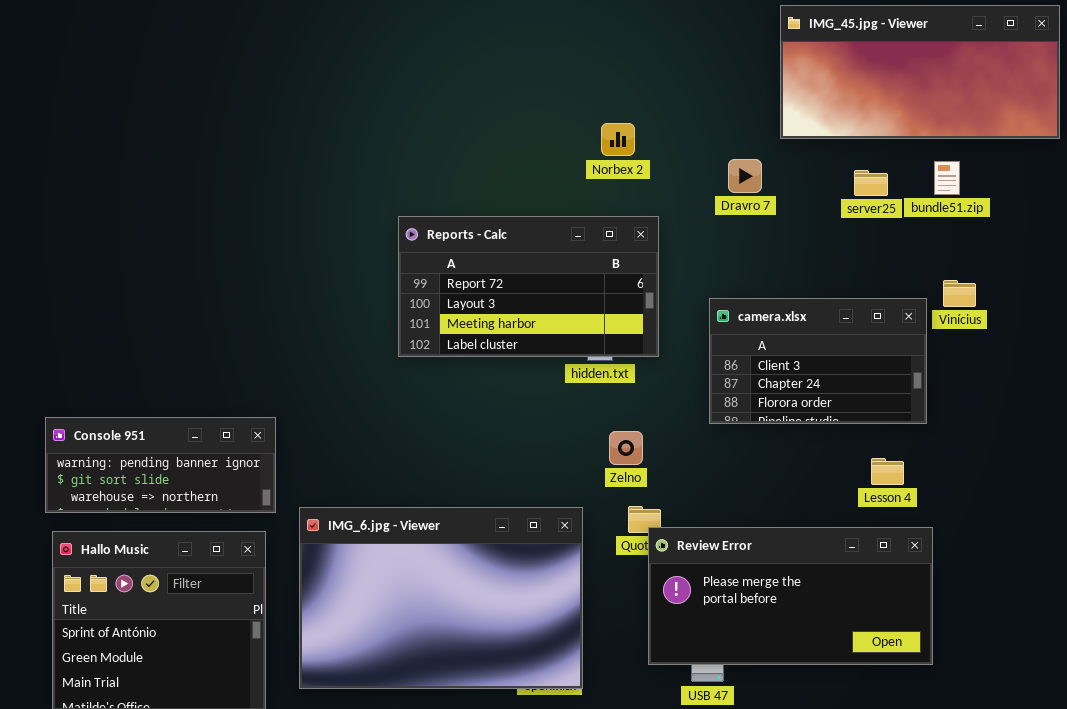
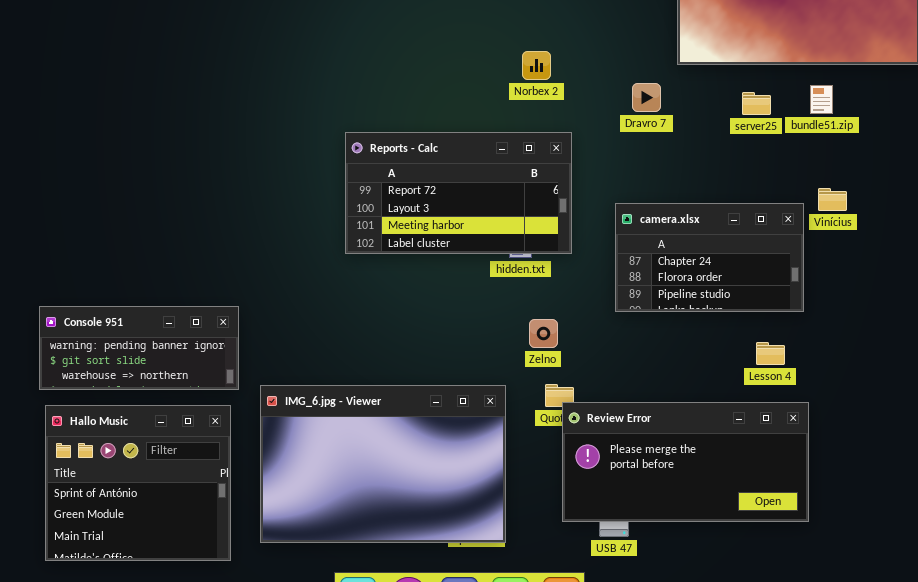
camera.xlsx: [709,298,927,424] -> [615,203,804,312], scrolled down 1 row

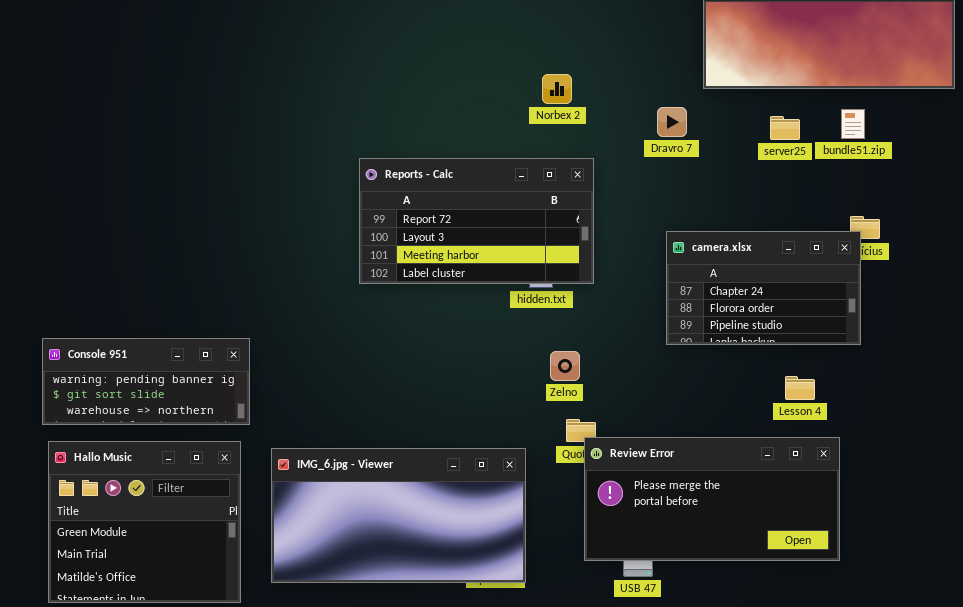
camera.xlsx: [615,203,804,312] -> [666,231,861,345], moved
IMG_6.jpg - Viewer: [260,385,506,543] -> [271,448,526,583], resized
Hallo Music: [45,405,231,561] -> [48,441,241,603], scrolled down 1 row

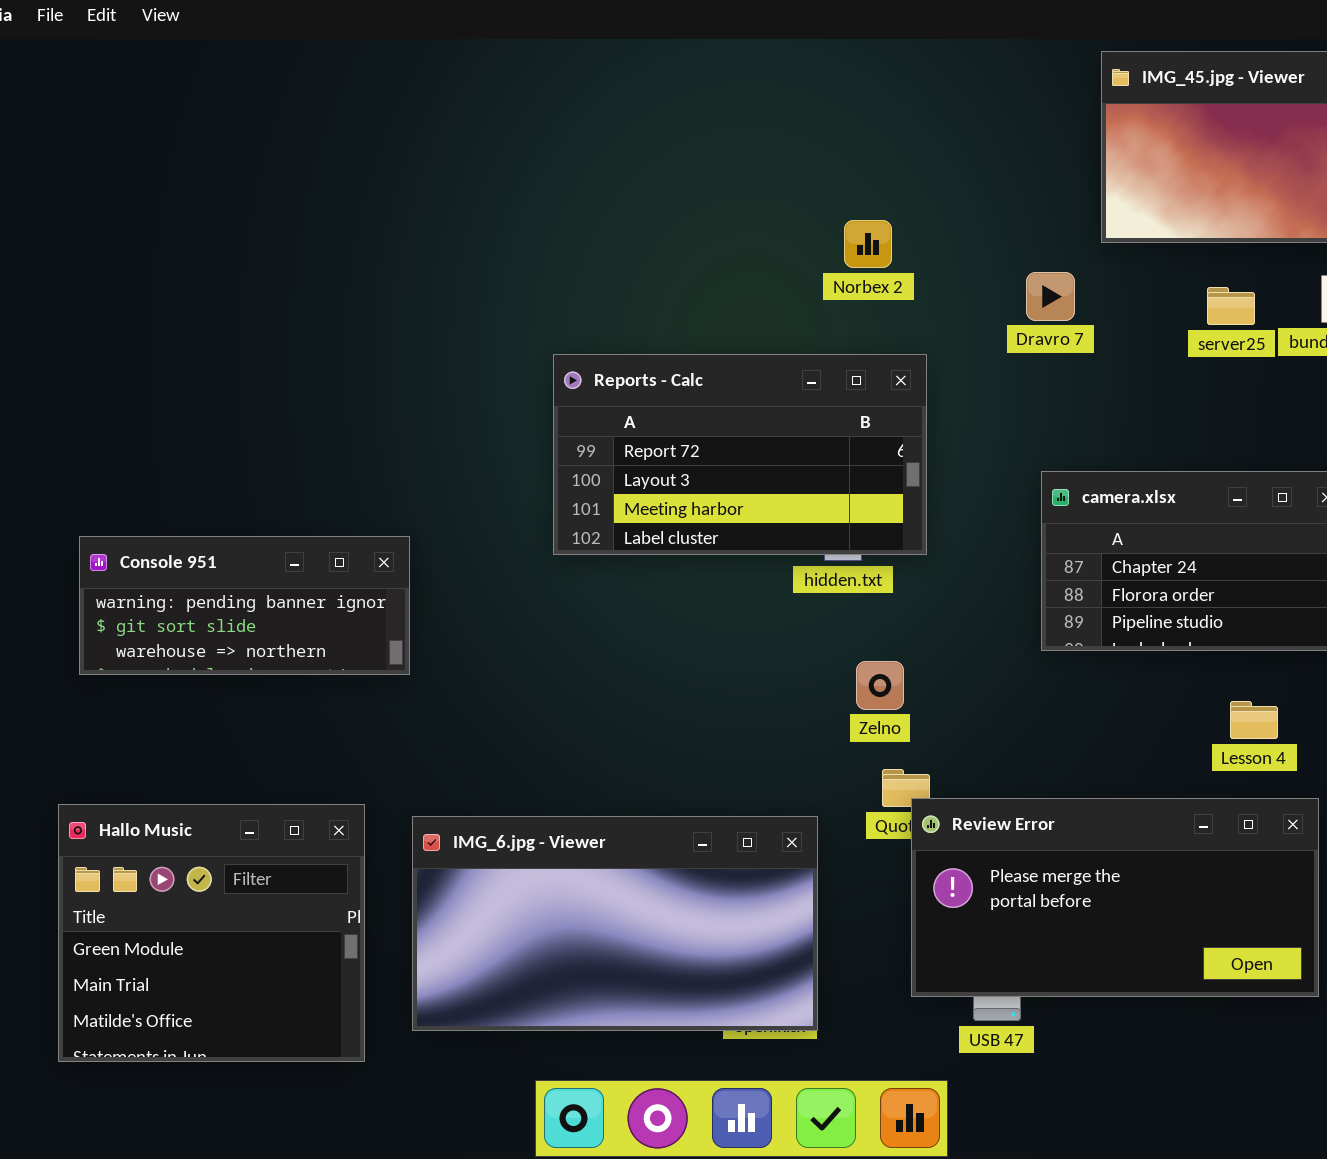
Console 951: [42,338,250,425] -> [79,536,410,675], moved

